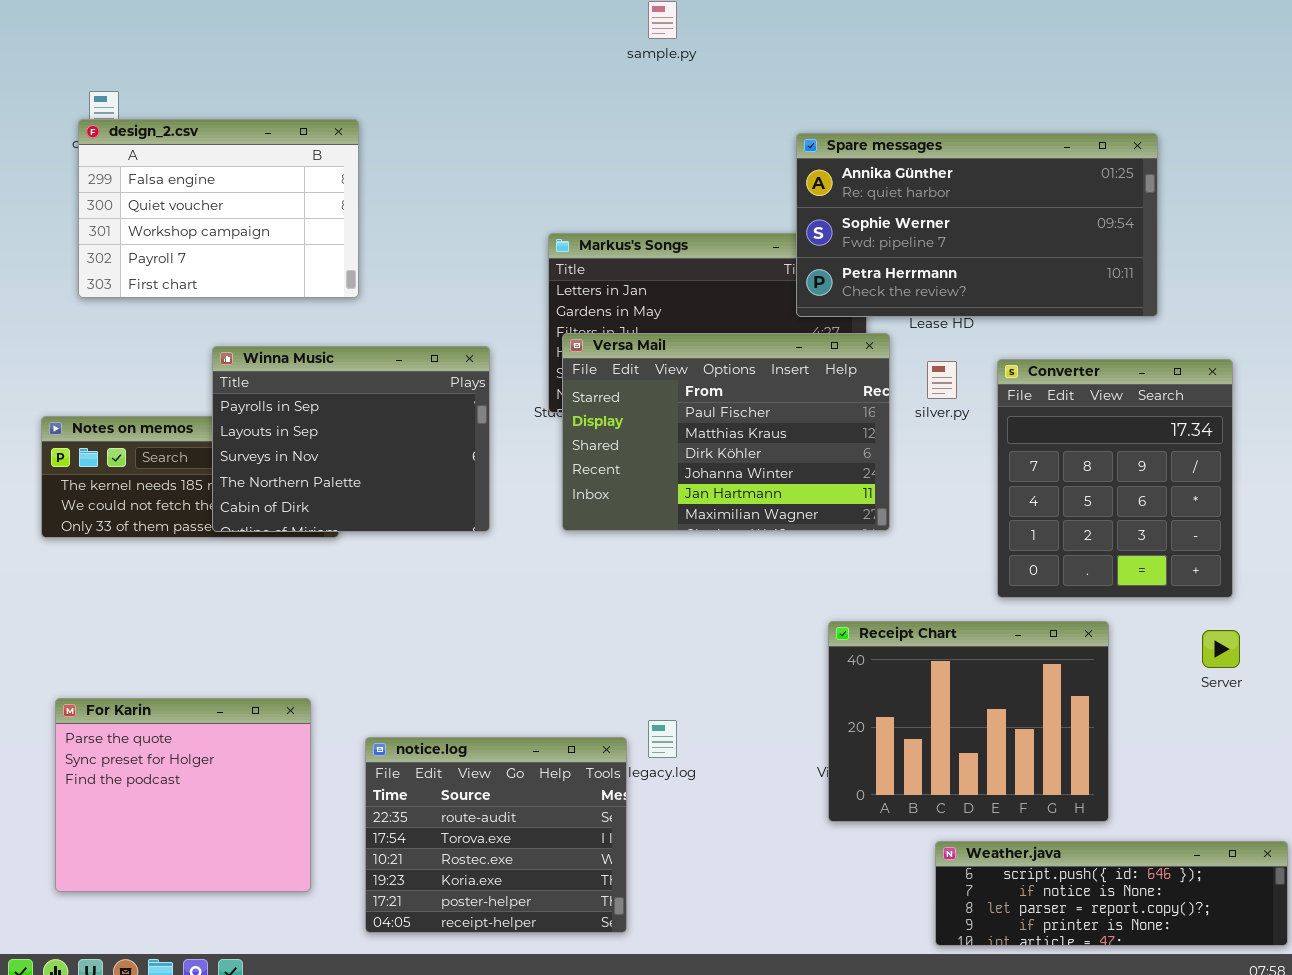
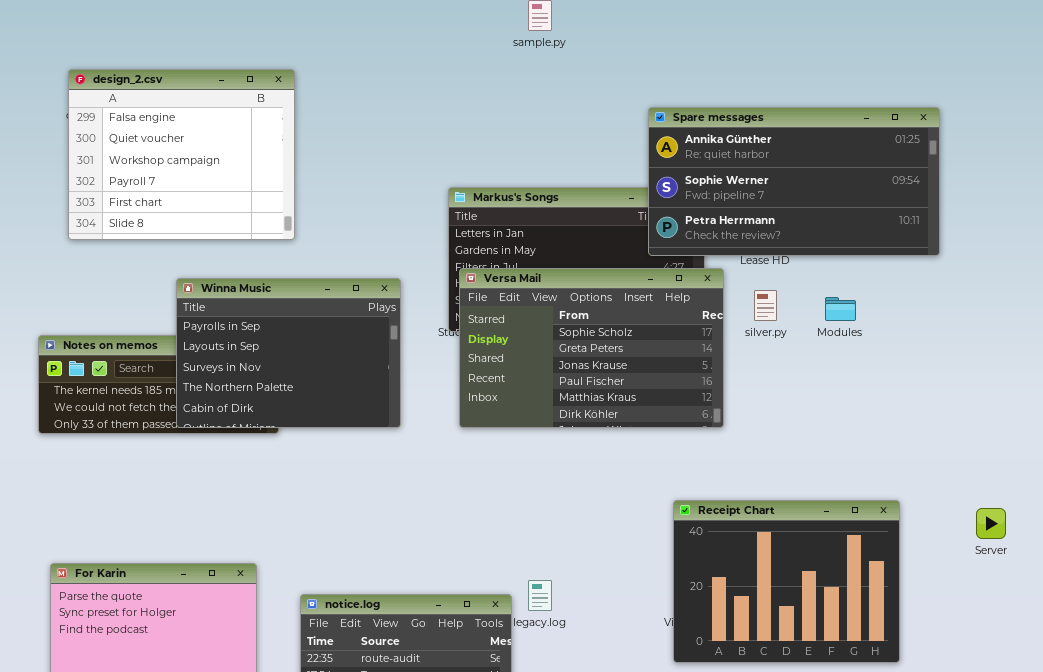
design_2.csv: [78,119,359,298] -> [68,69,295,240], resized
Versa Mail: [562,333,890,531] -> [459,268,724,428], scrolled up 3 rows
Converter: [997,359,1233,598] -> none, closed

